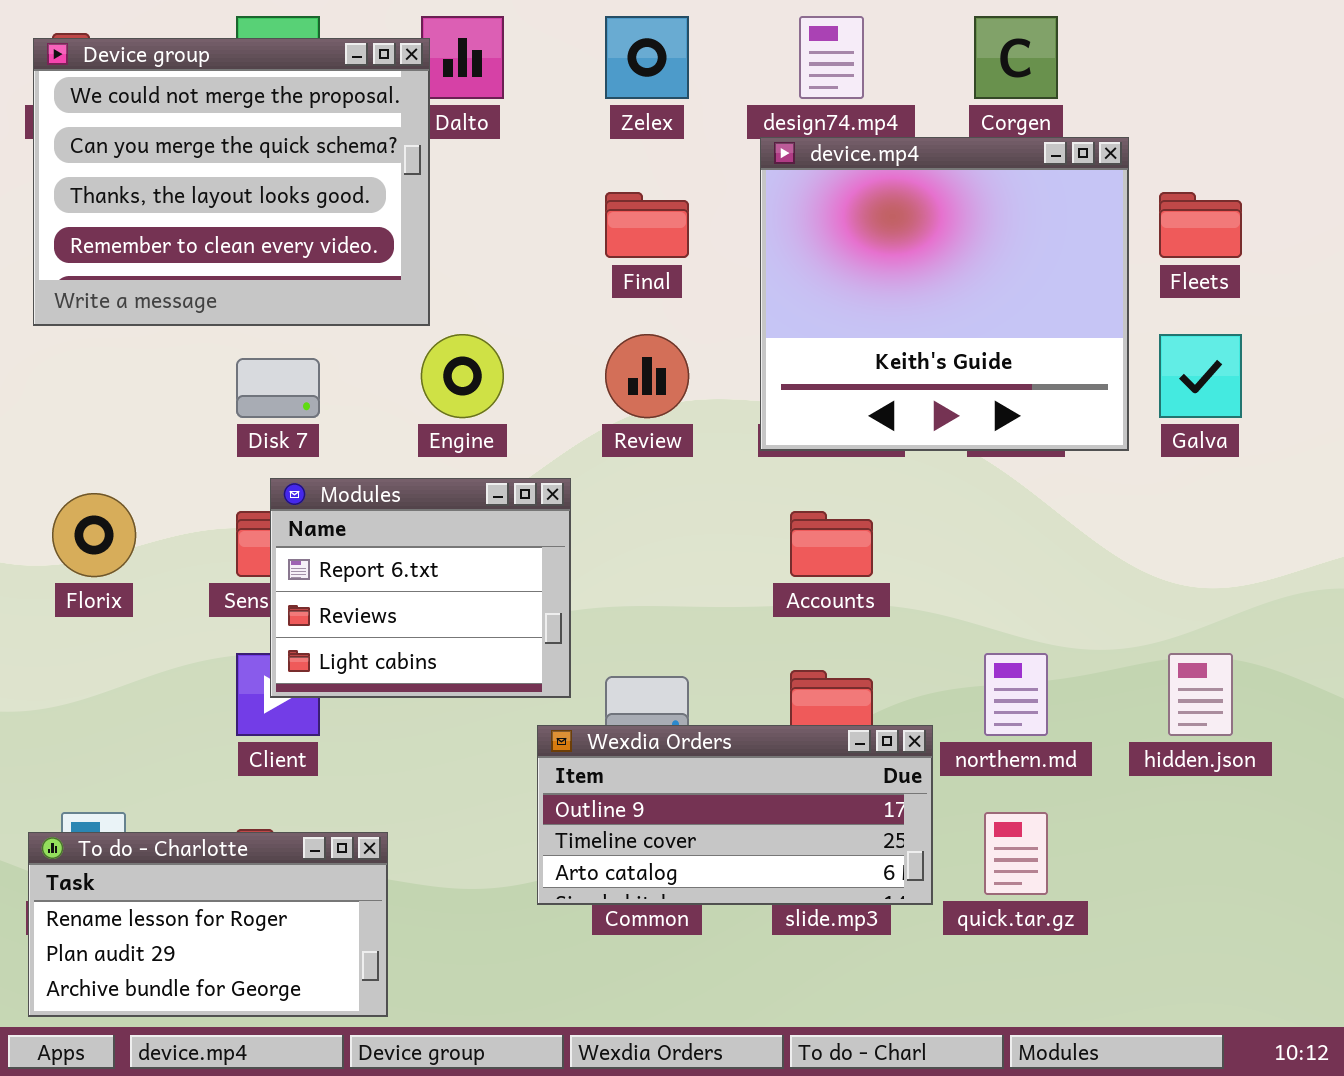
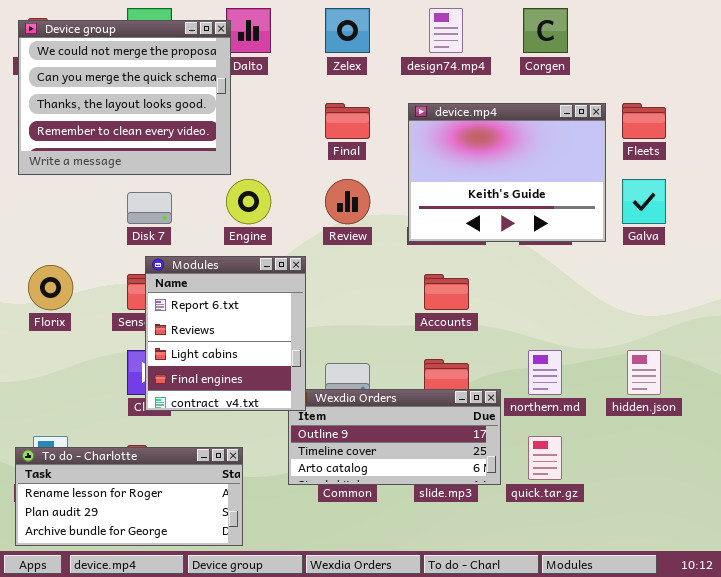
device.mp4: [760,137,1129,451] -> [408,103,606,242], resized
Modules: [270,478,571,698] -> [145,256,306,411], resized
To do - Charlotte: [28,832,388,1017] -> [15,447,243,546], resized

